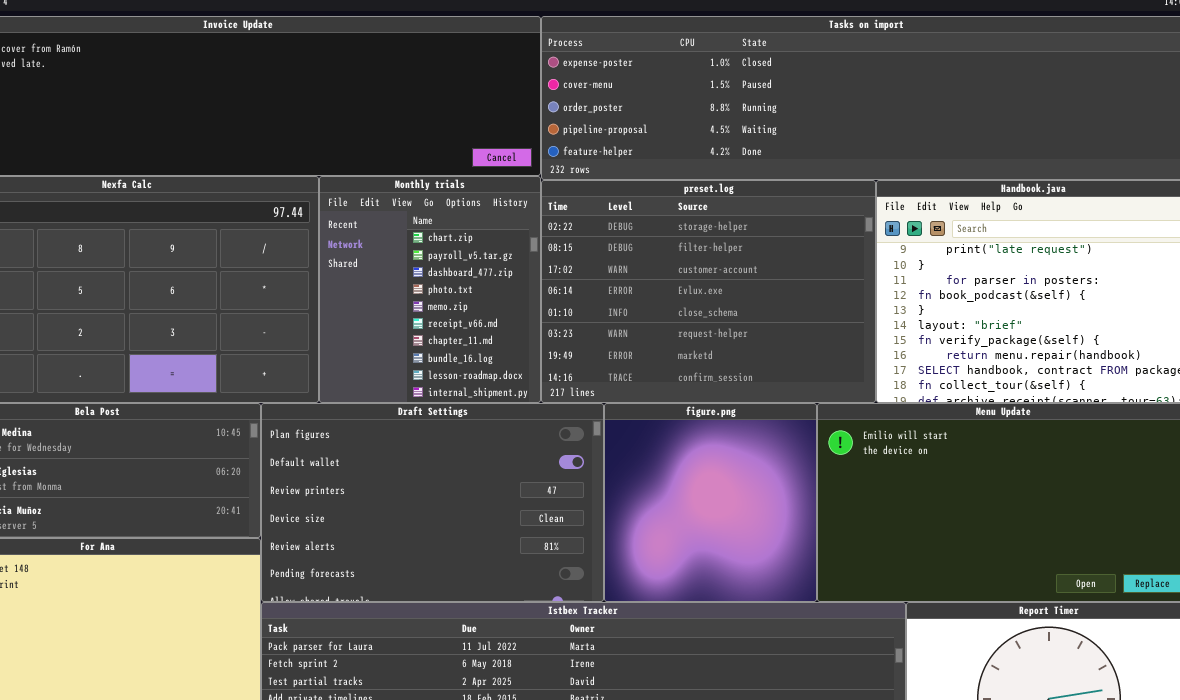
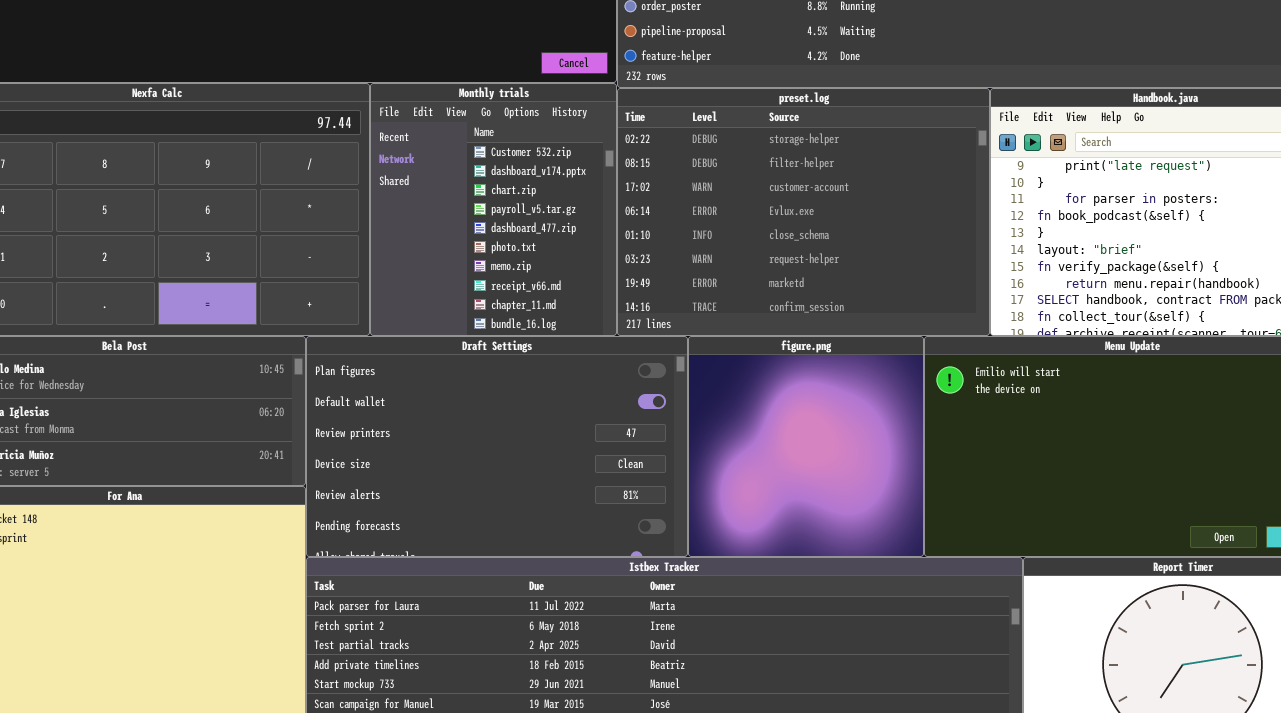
Monthly trials: [319,176,541,403] -> [370,83,617,336], scrolled up 2 rows

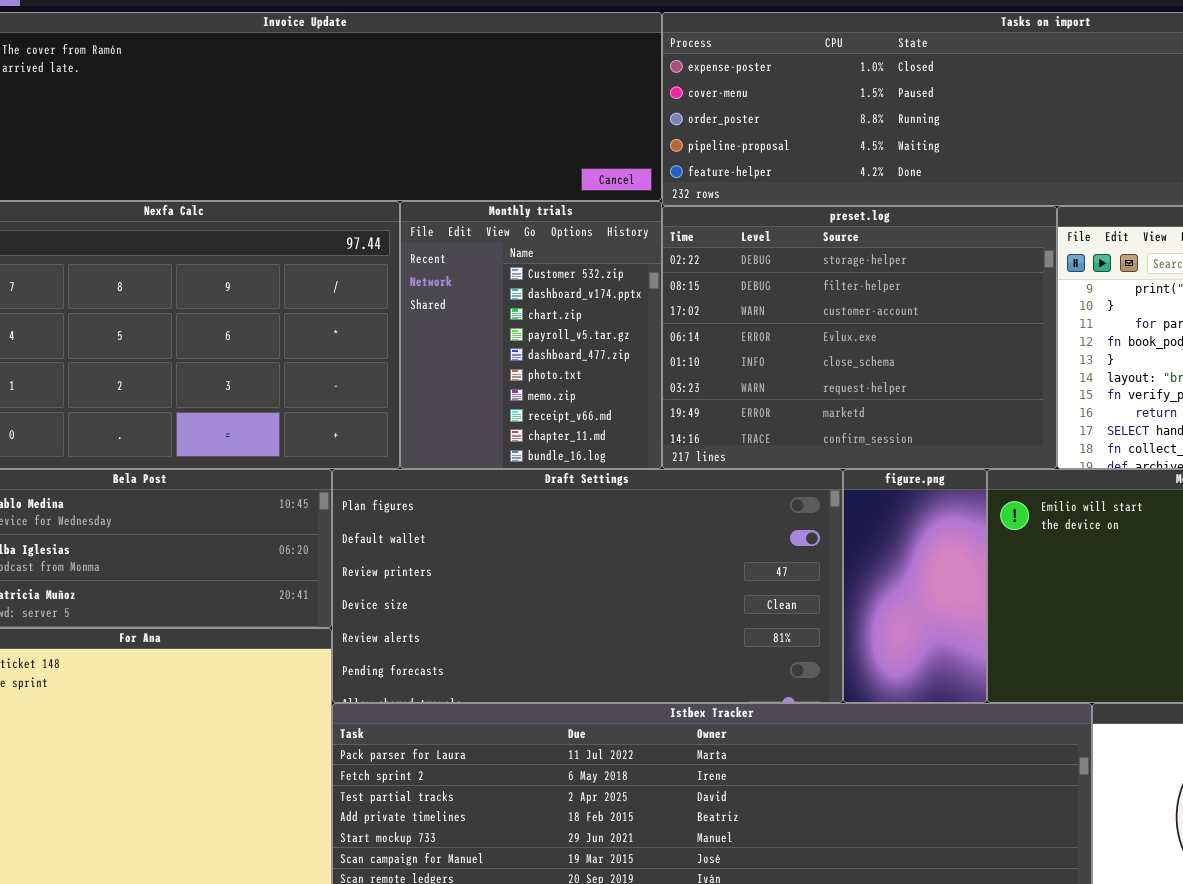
Draft Settings: [306,336,688,557] -> [332,469,843,703], resized
figure.png: [688,336,924,557] -> [843,469,987,703], resized

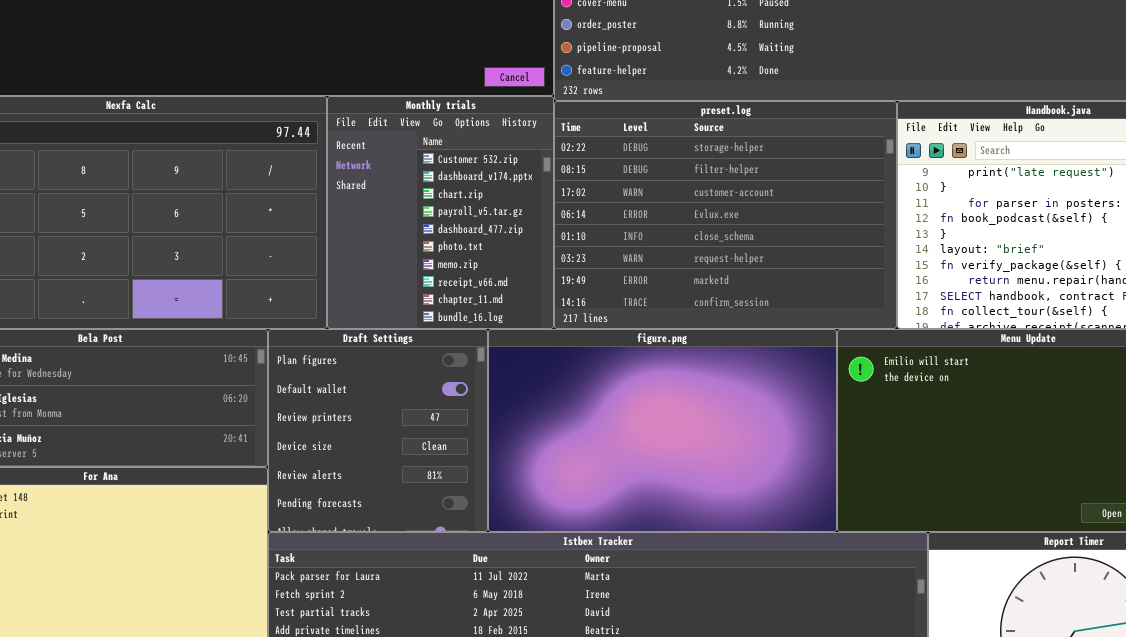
Draft Settings: [332,469,843,703] -> [268,329,488,532], resized
figure.png: [843,469,987,703] -> [488,329,837,532], resized

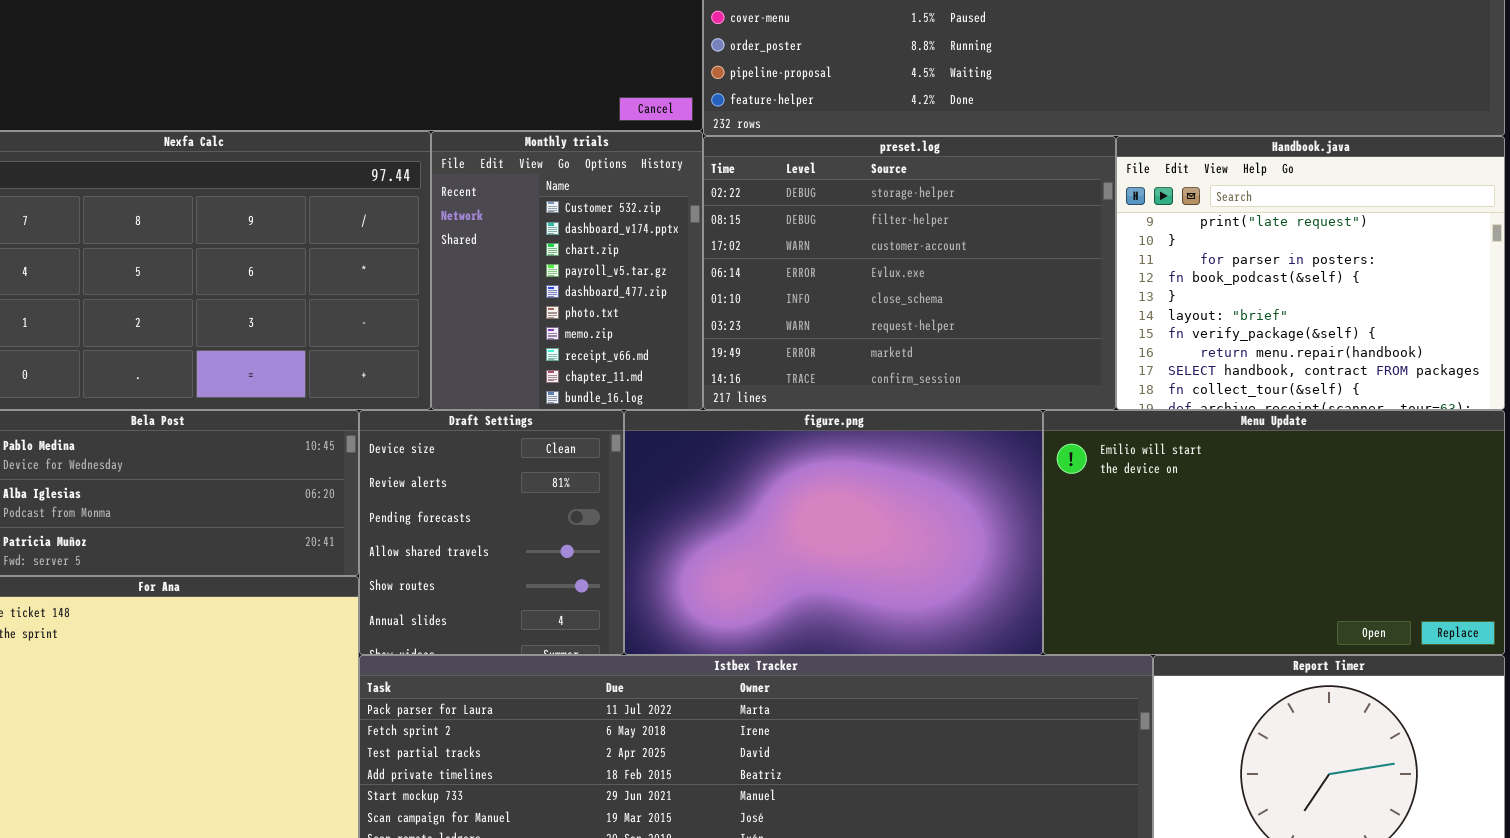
Draft Settings: [268,329,488,532] -> [359,410,624,655], scrolled down 3 rows

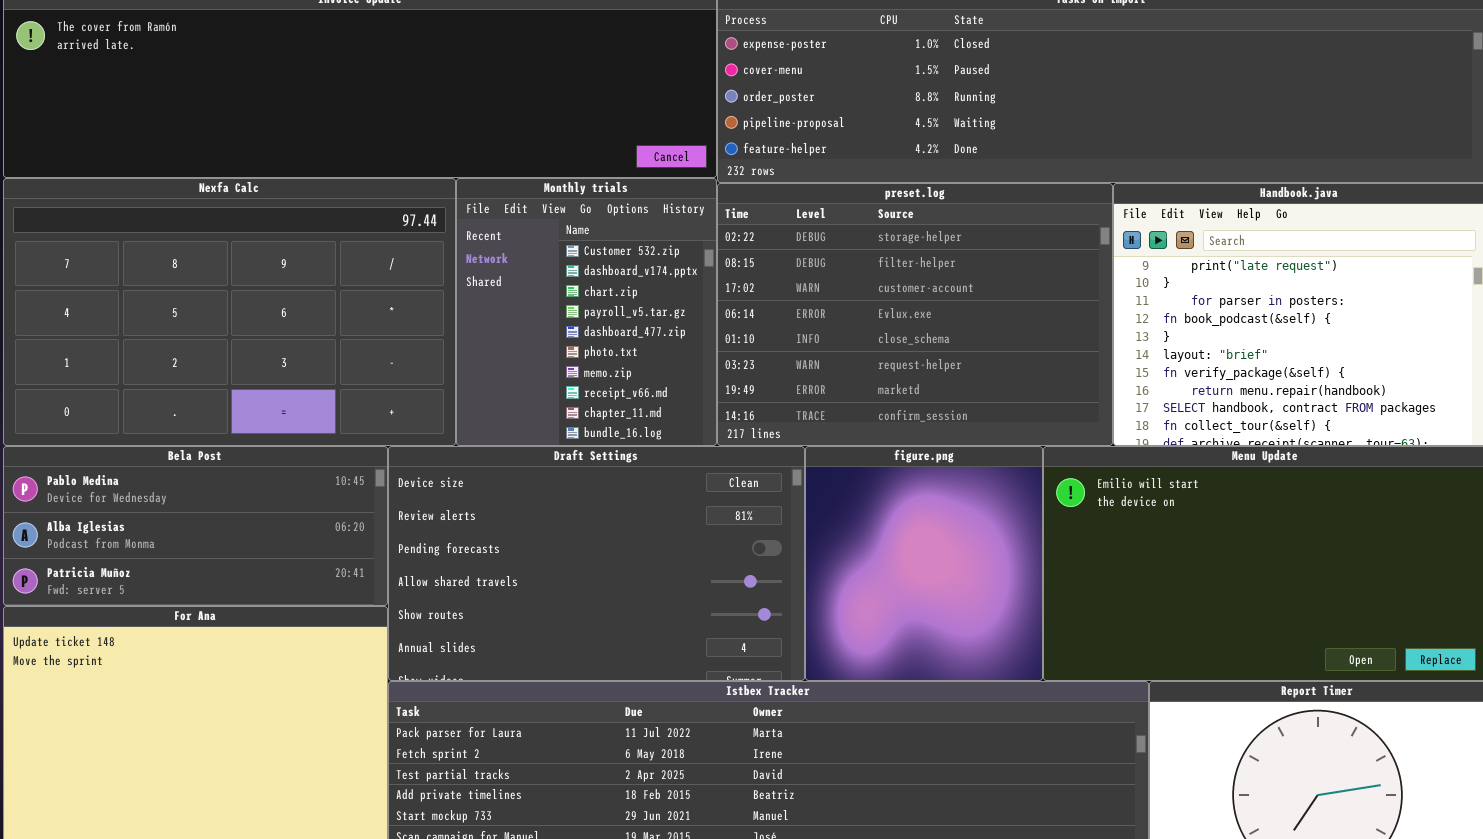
Draft Settings: [359,410,624,655] -> [388,446,805,681], resized
figure.png: [624,410,1043,655] -> [805,446,1043,681], resized

